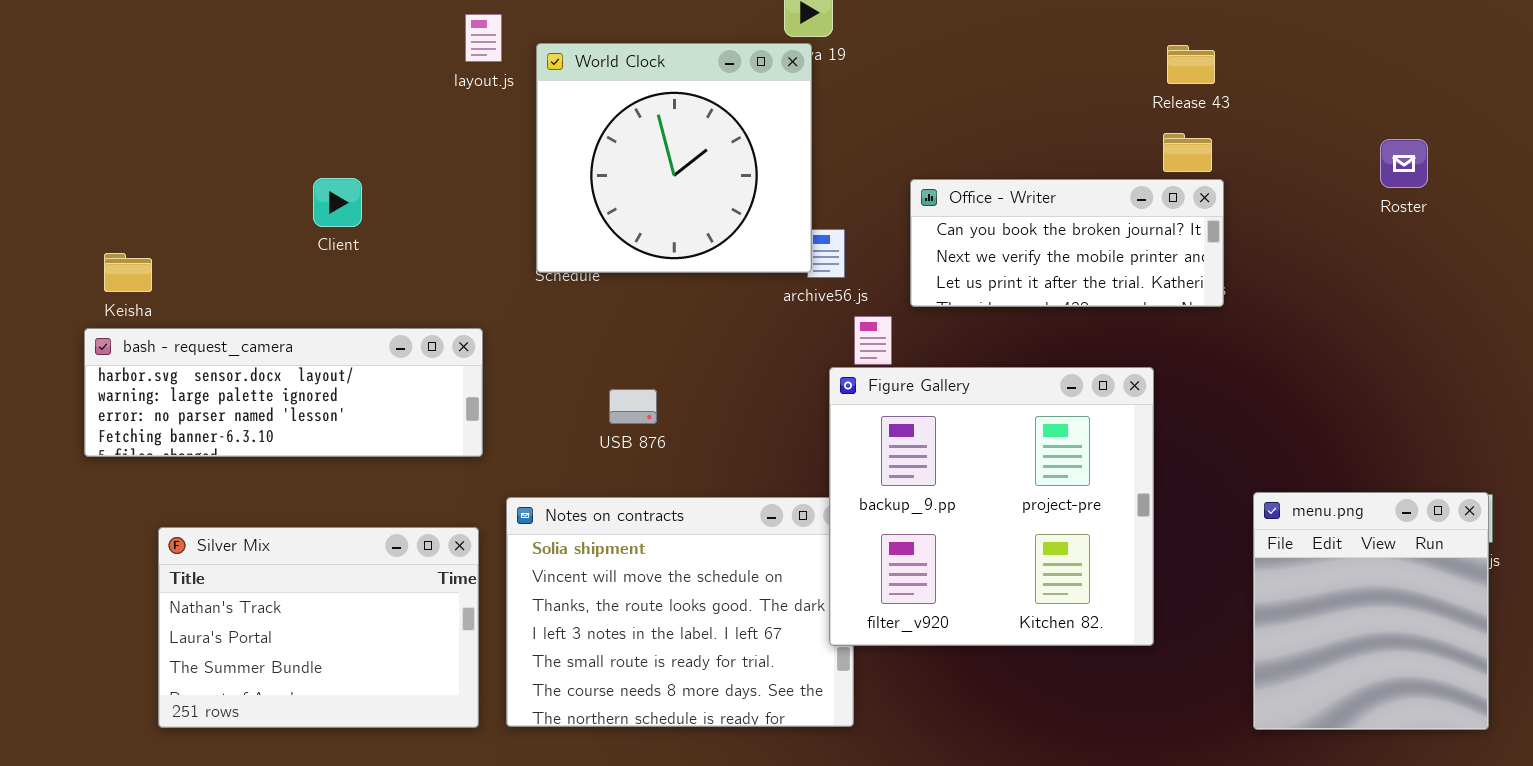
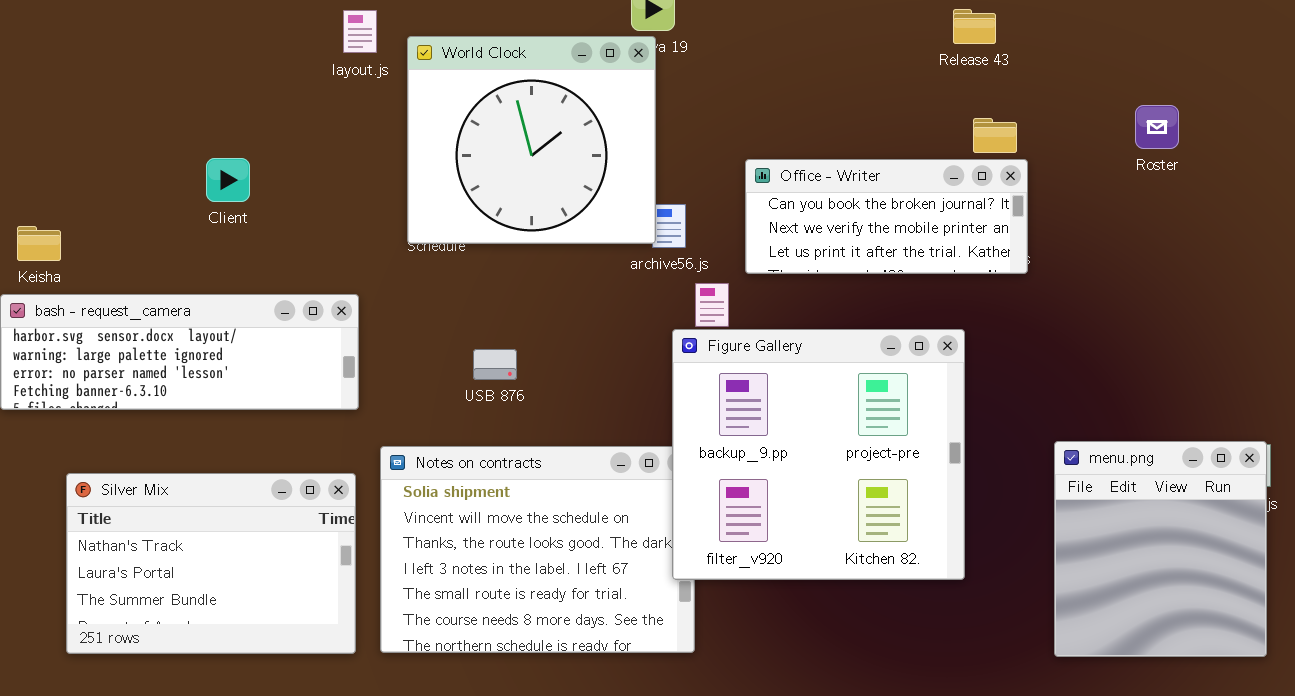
Release 43: [1167,45,1215,84] -> [953,9,996,44], moved
Roster: [1380,139,1428,188] -> [1135,105,1179,149], moved

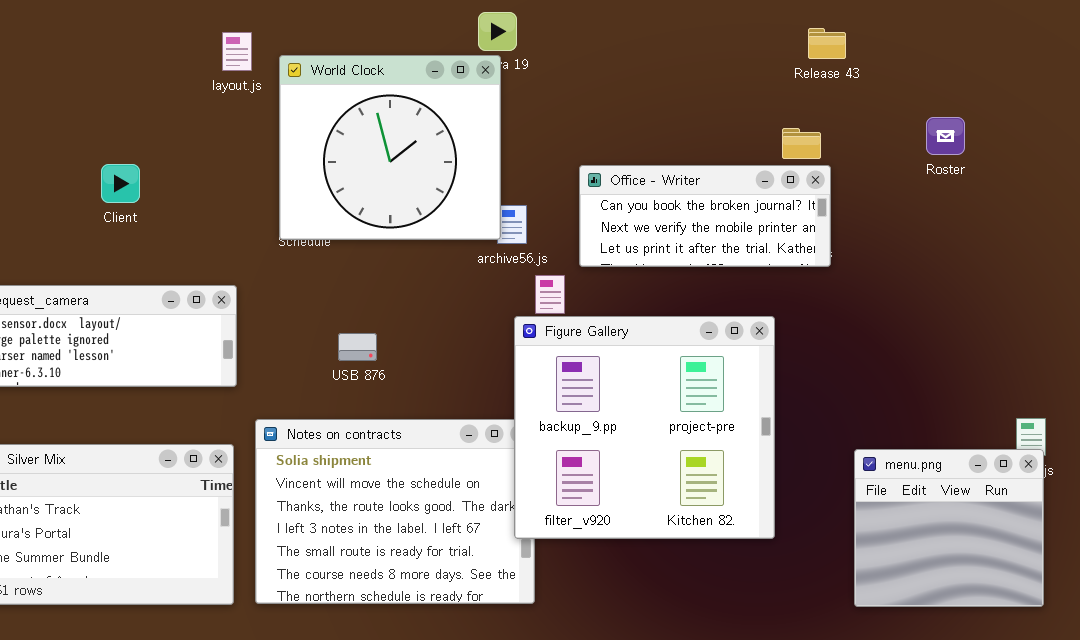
Release 43: [953,9,996,44] -> [808,28,846,59], moved
menu.png: [1054,441,1267,657] -> [854,449,1044,607], resized

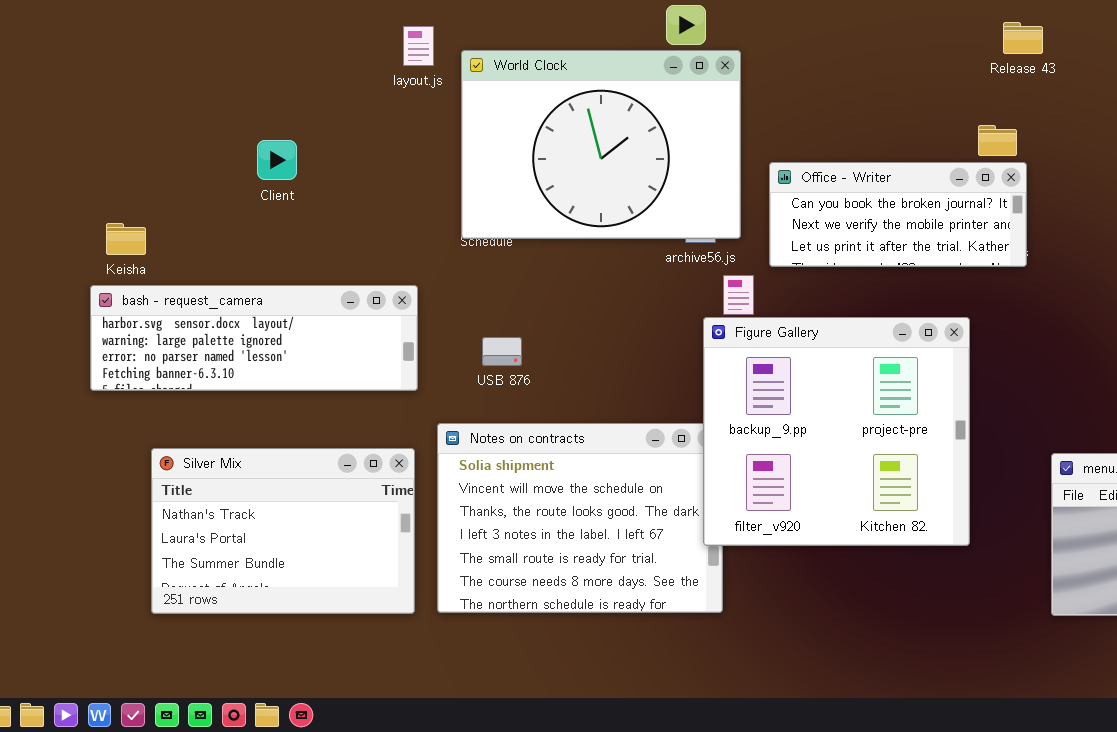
World Clock: [279,55,501,240] -> [461,50,741,239], resized
Client: [101,164,140,203] -> [257,140,297,180], moved
USB 876: [338,333,377,361] -> [482,337,522,366], moved

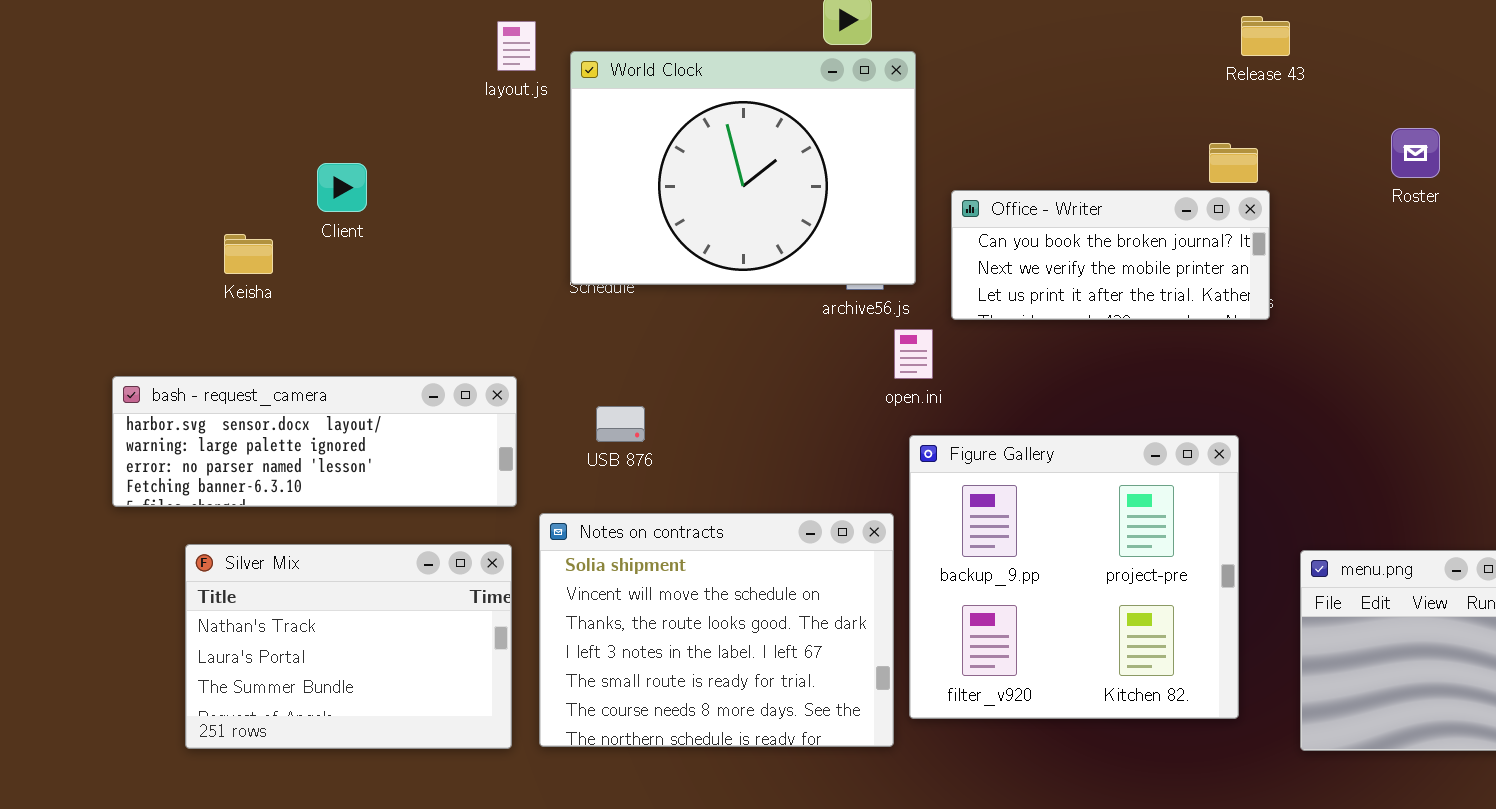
Keisha: [106,223,146,255] -> [224,234,273,274], moved
bash - request_camera: [90,285,418,391] -> [112,376,517,507], moved
Figure Gallery: [703,317,970,546] -> [909,435,1239,719], moved

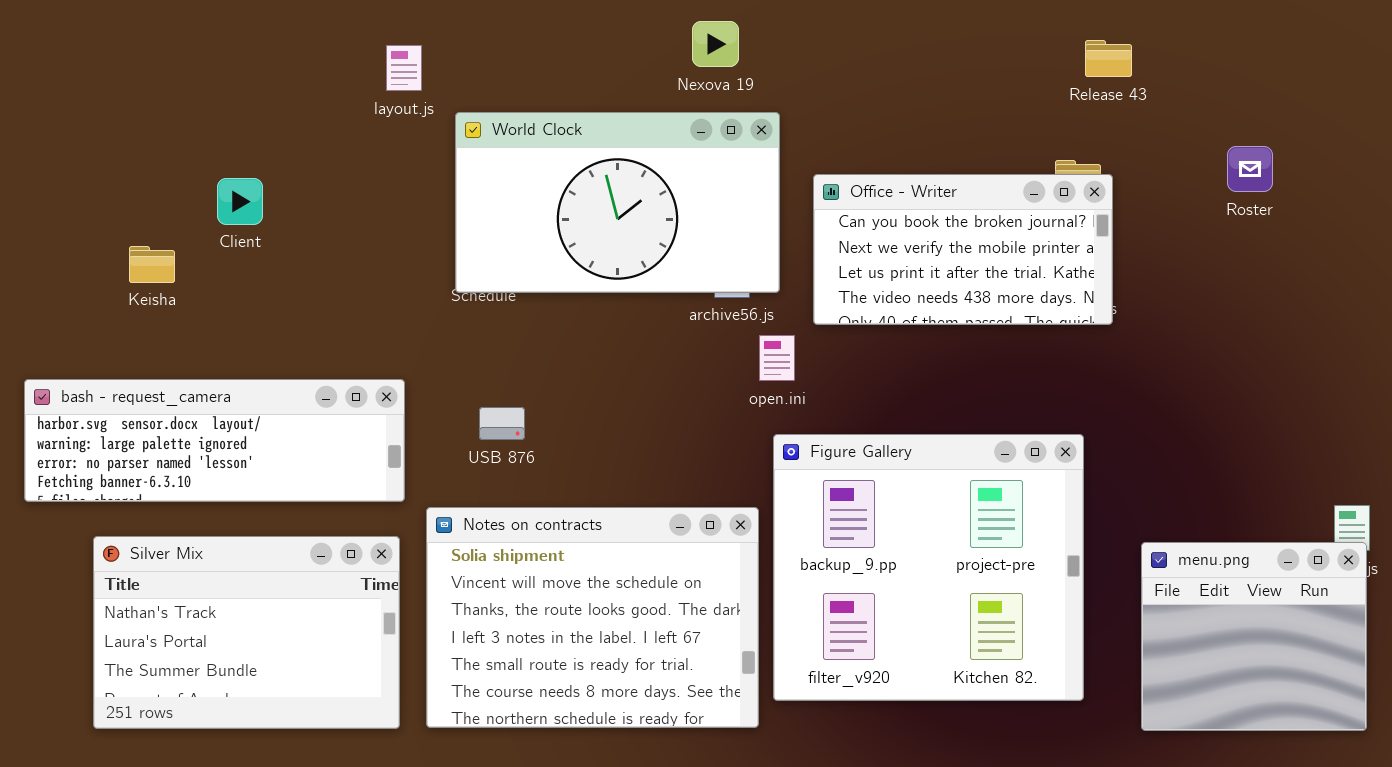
World Clock: [570,51,916,285] -> [455,112,780,293], resized
Office - Writer: [951,190,1270,320] -> [813,174,1113,325], resized

